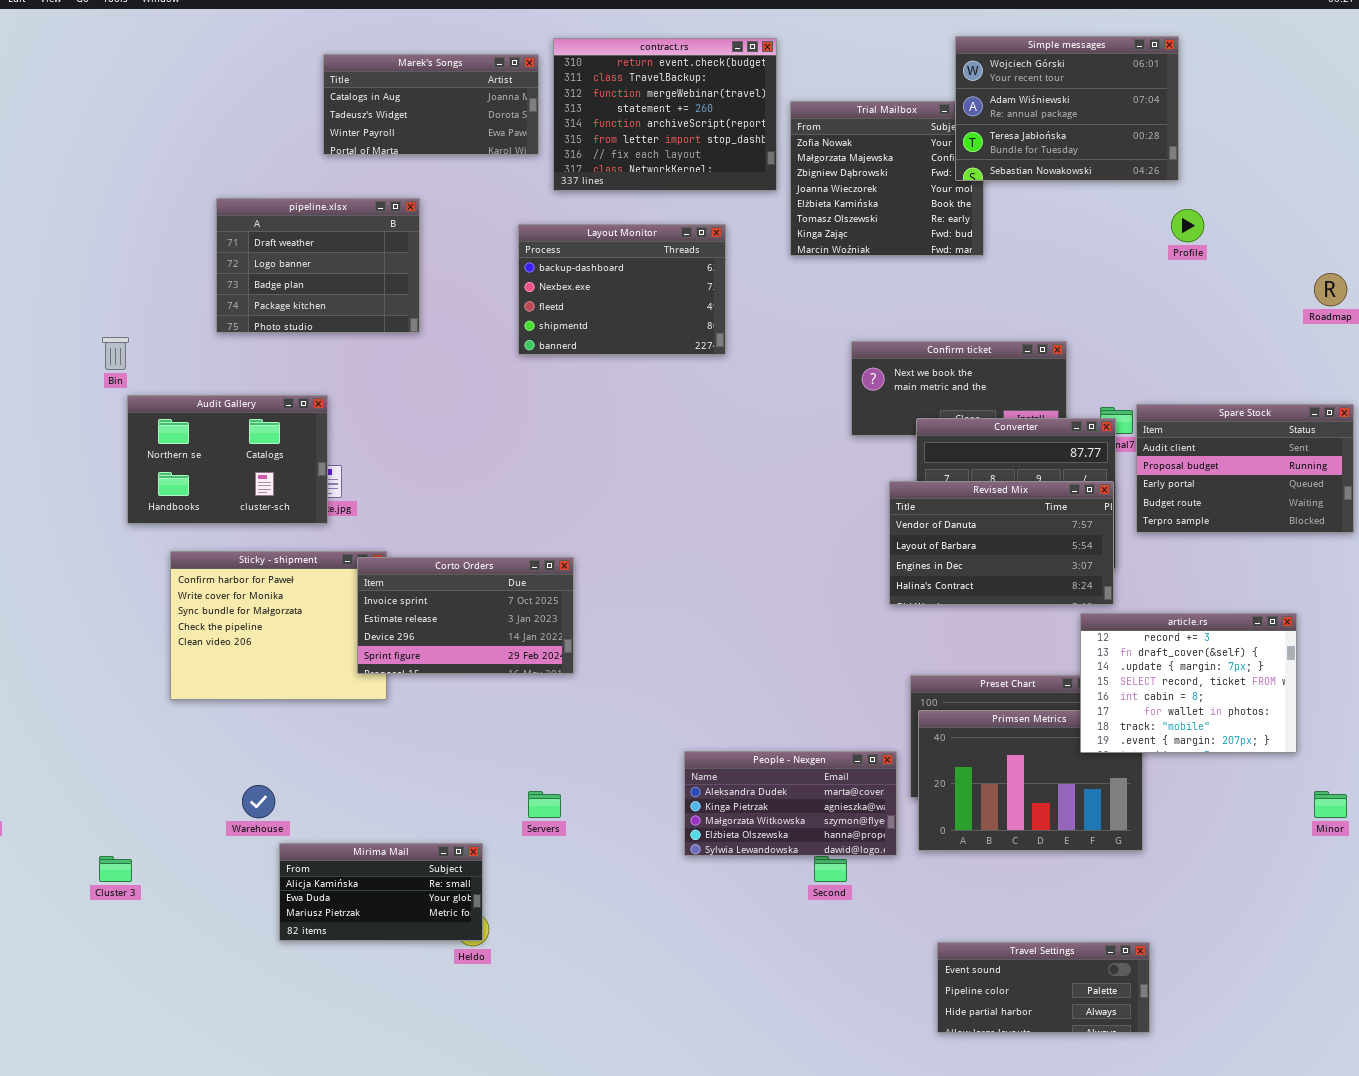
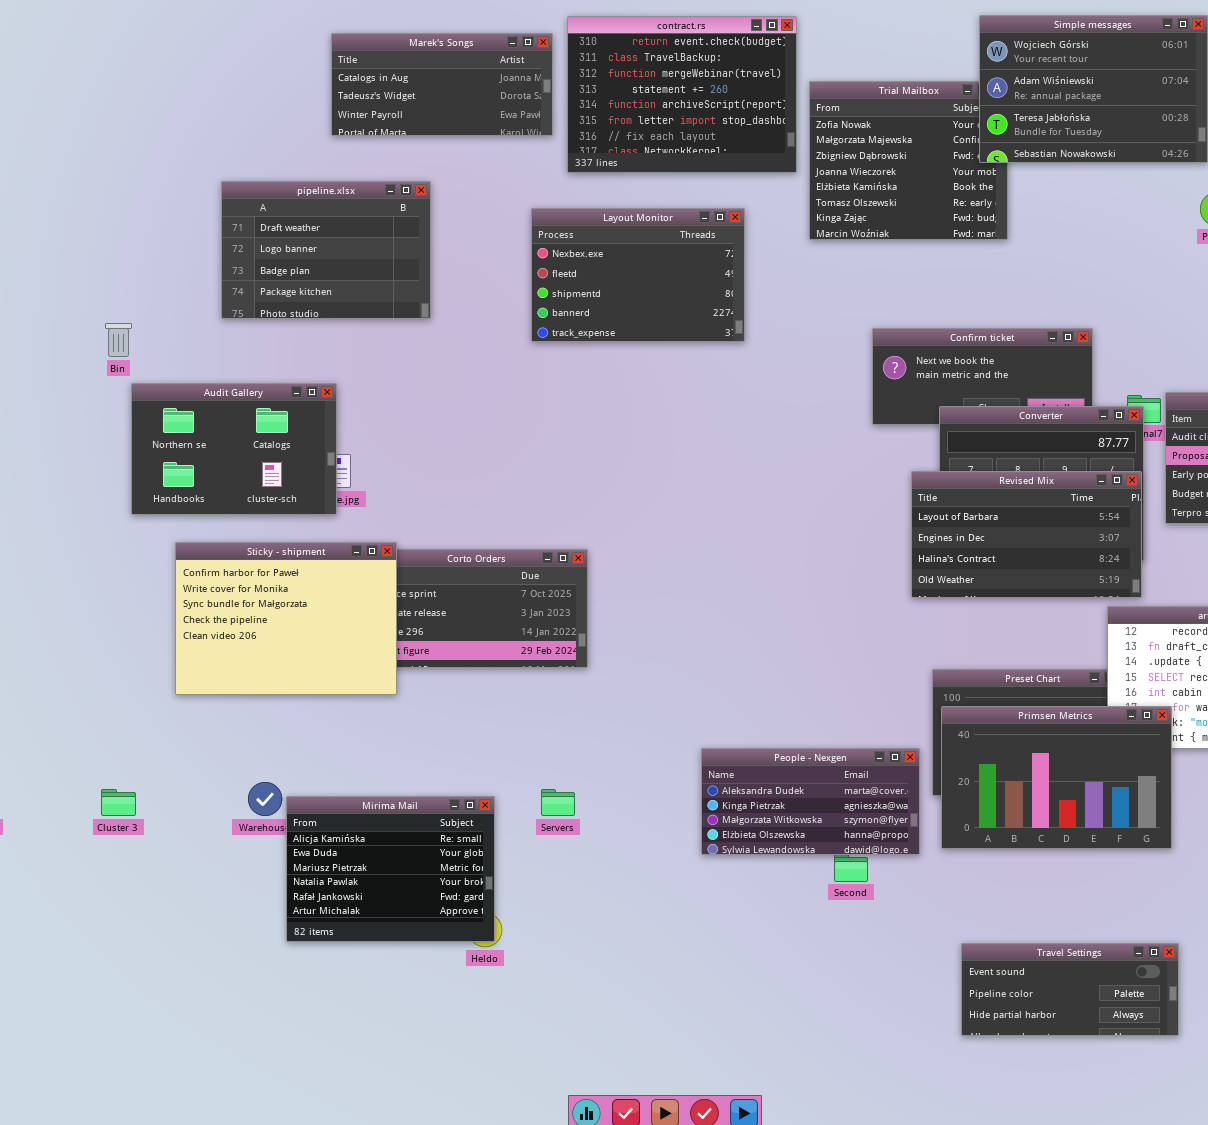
Layout Monitor: [518,224,726,355] -> [531,208,745,342], scrolled down 1 row
Revised Mix: [889,481,1114,605] -> [911,471,1142,598], scrolled down 1 row
Sticky - shipment: [170,551,387,700] -> [175,542,397,695], raised
Primsen Metrics: [918,710,1143,851] -> [941,706,1172,849], raised
Mirima Mail: [279,843,483,941] -> [286,796,495,942], resized
Cluster 3: [99,856,132,882] -> [101,789,136,816], moved

